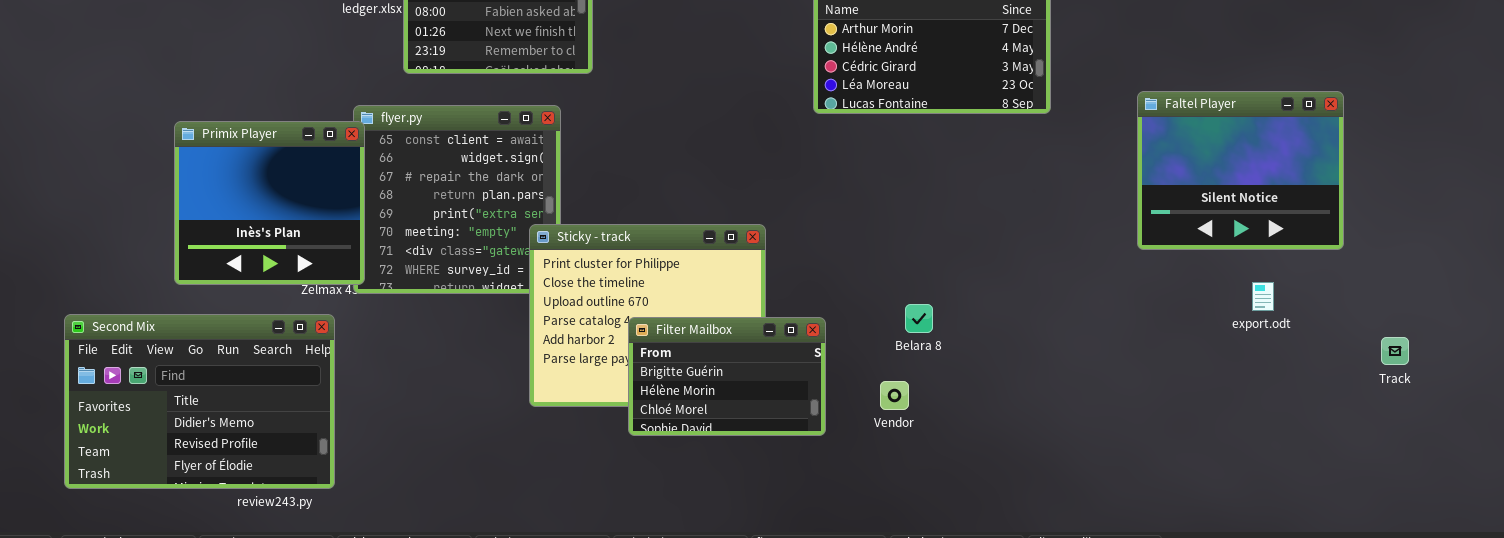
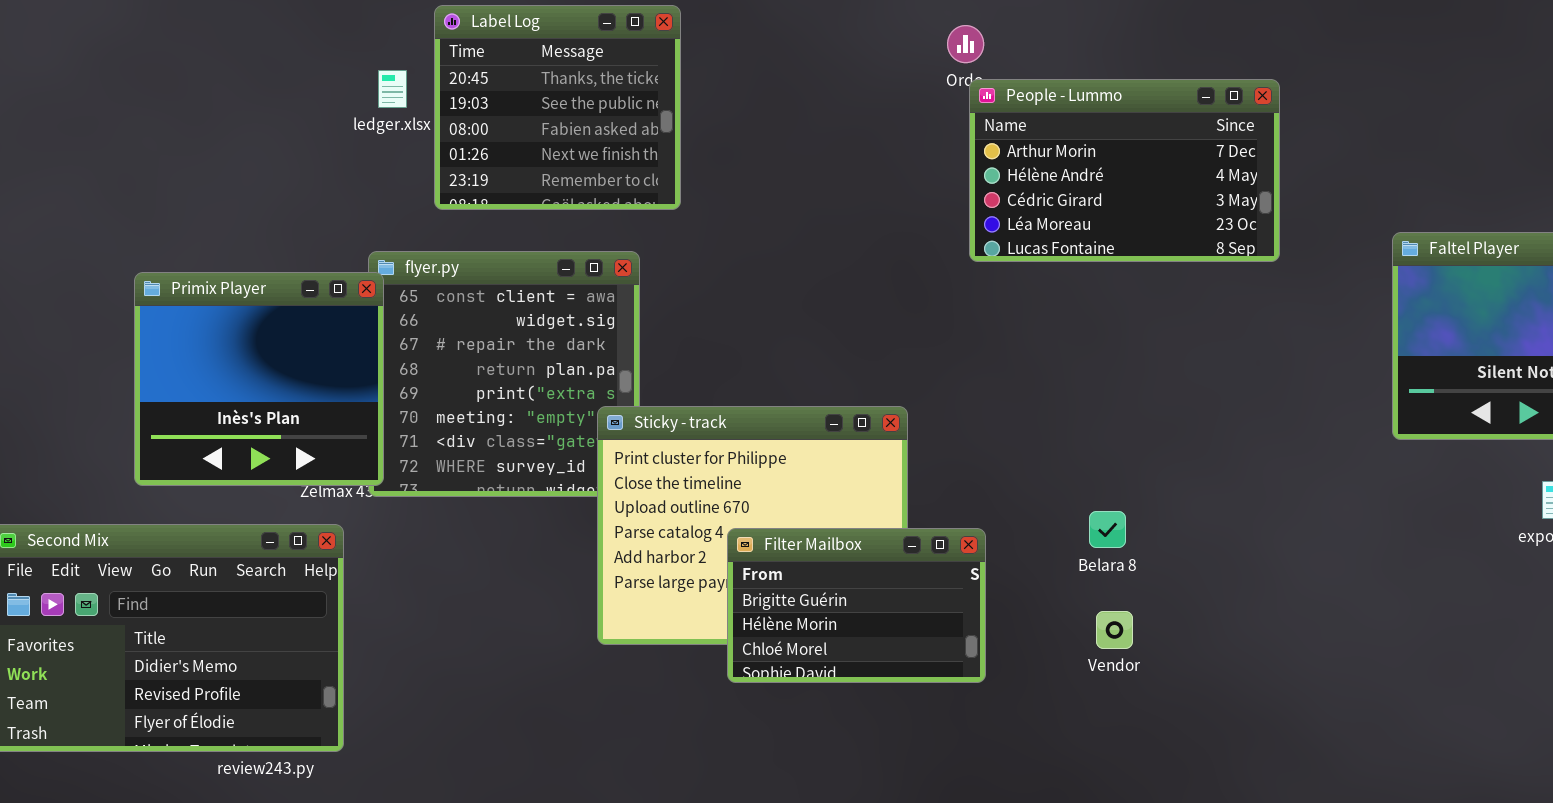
Vendor: [880,381,909,410] -> [1096,611,1133,649], moved

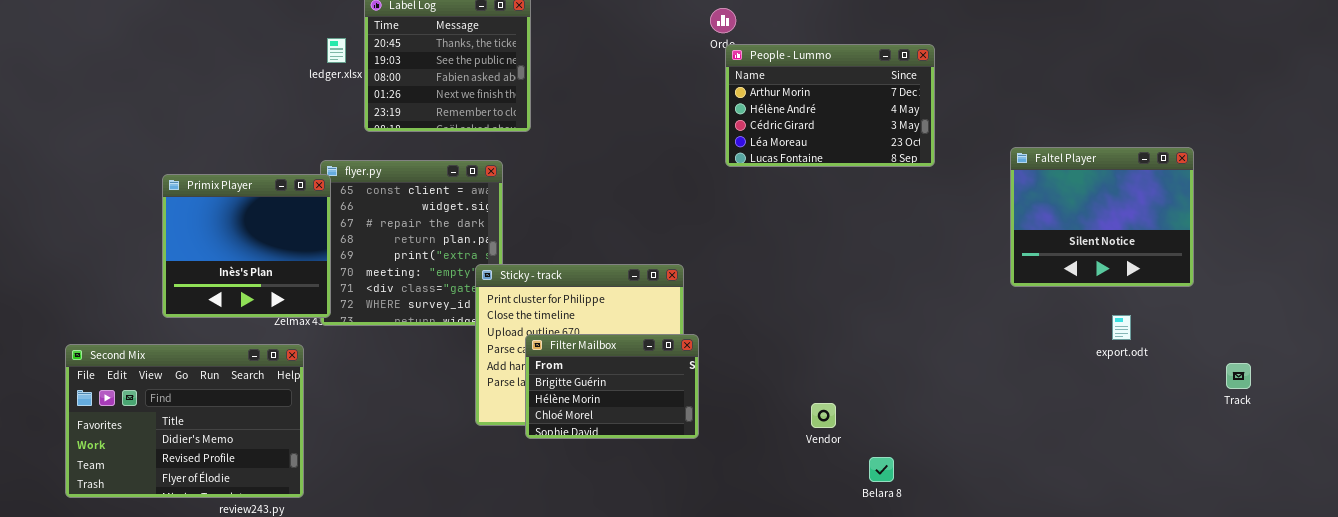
Belara 8: [1089,511,1126,548] -> [869,457,894,482], moved
Filter Mailbox: [727,528,986,683] -> [525,334,699,439], moved

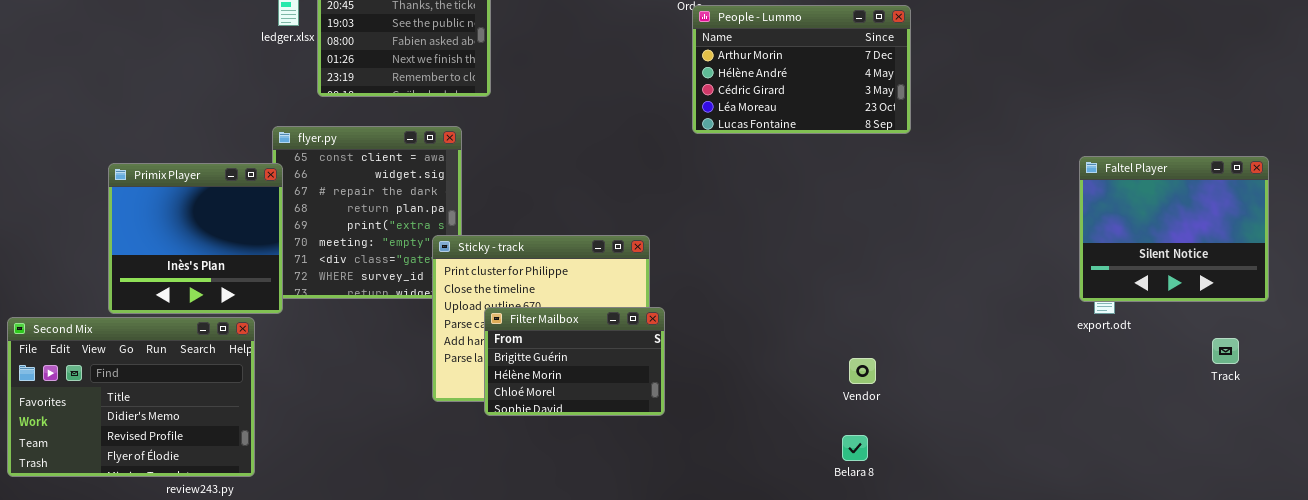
Faltel Player: [1010,147,1194,287] -> [1079,156,1269,302], moved
Primix Player: [162,174,331,318] -> [108,163,283,314], moved
Vendor: [811,403,836,428] -> [849,358,876,384], moved

